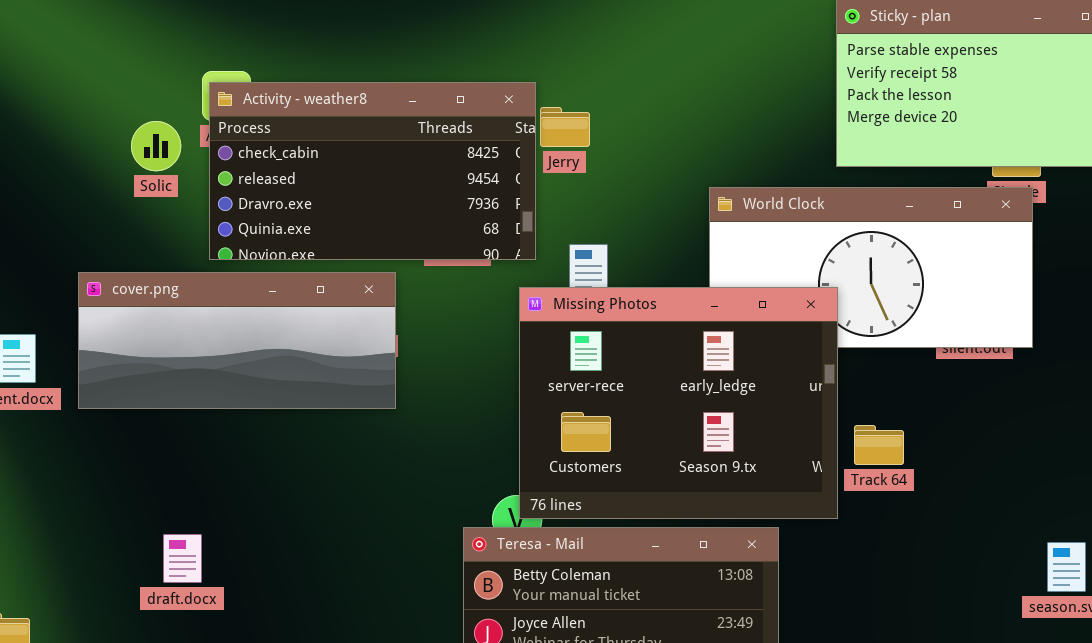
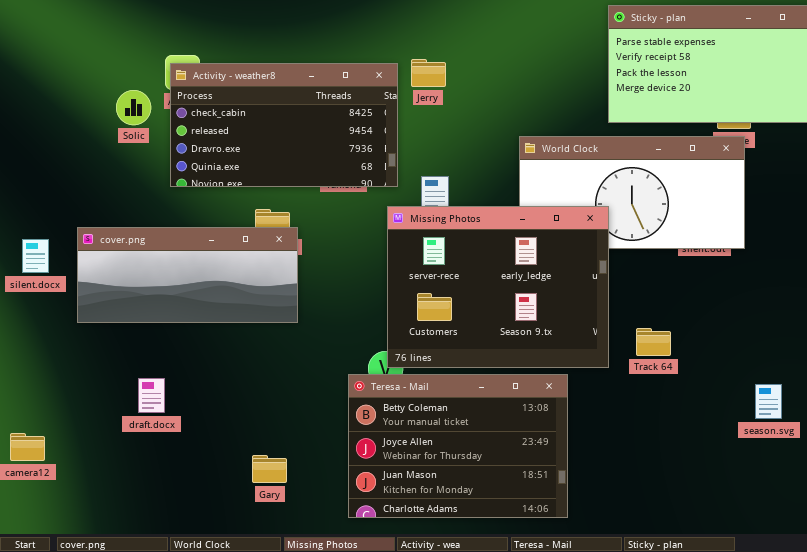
Jerry: [540,107,590,147] -> [411,59,446,87], moved
cover.png: [78,272,396,409] -> [77,227,298,323], moved
Track 64: [854,425,904,465] -> [636,328,671,356], moved

